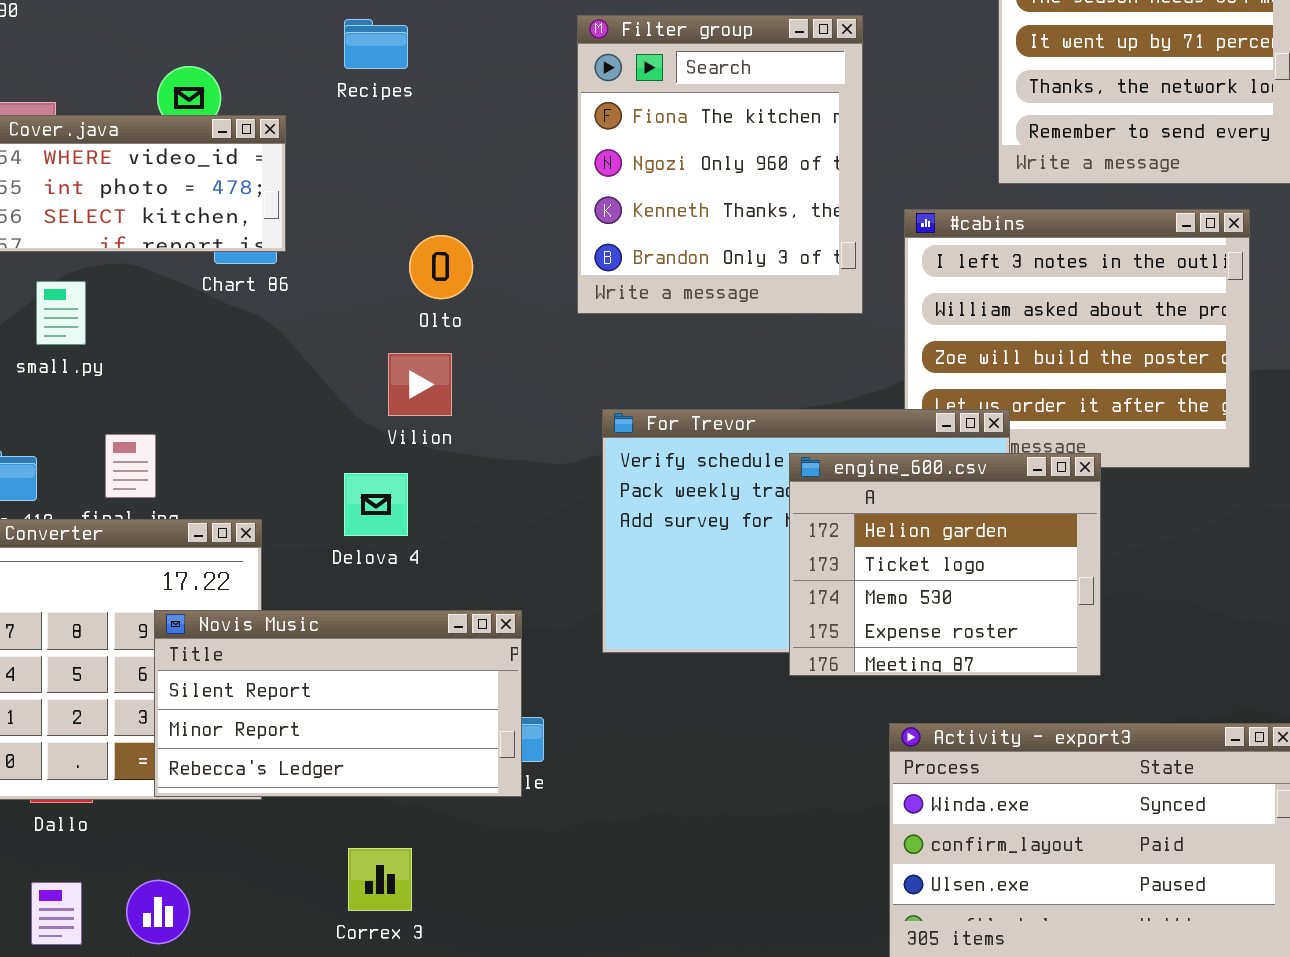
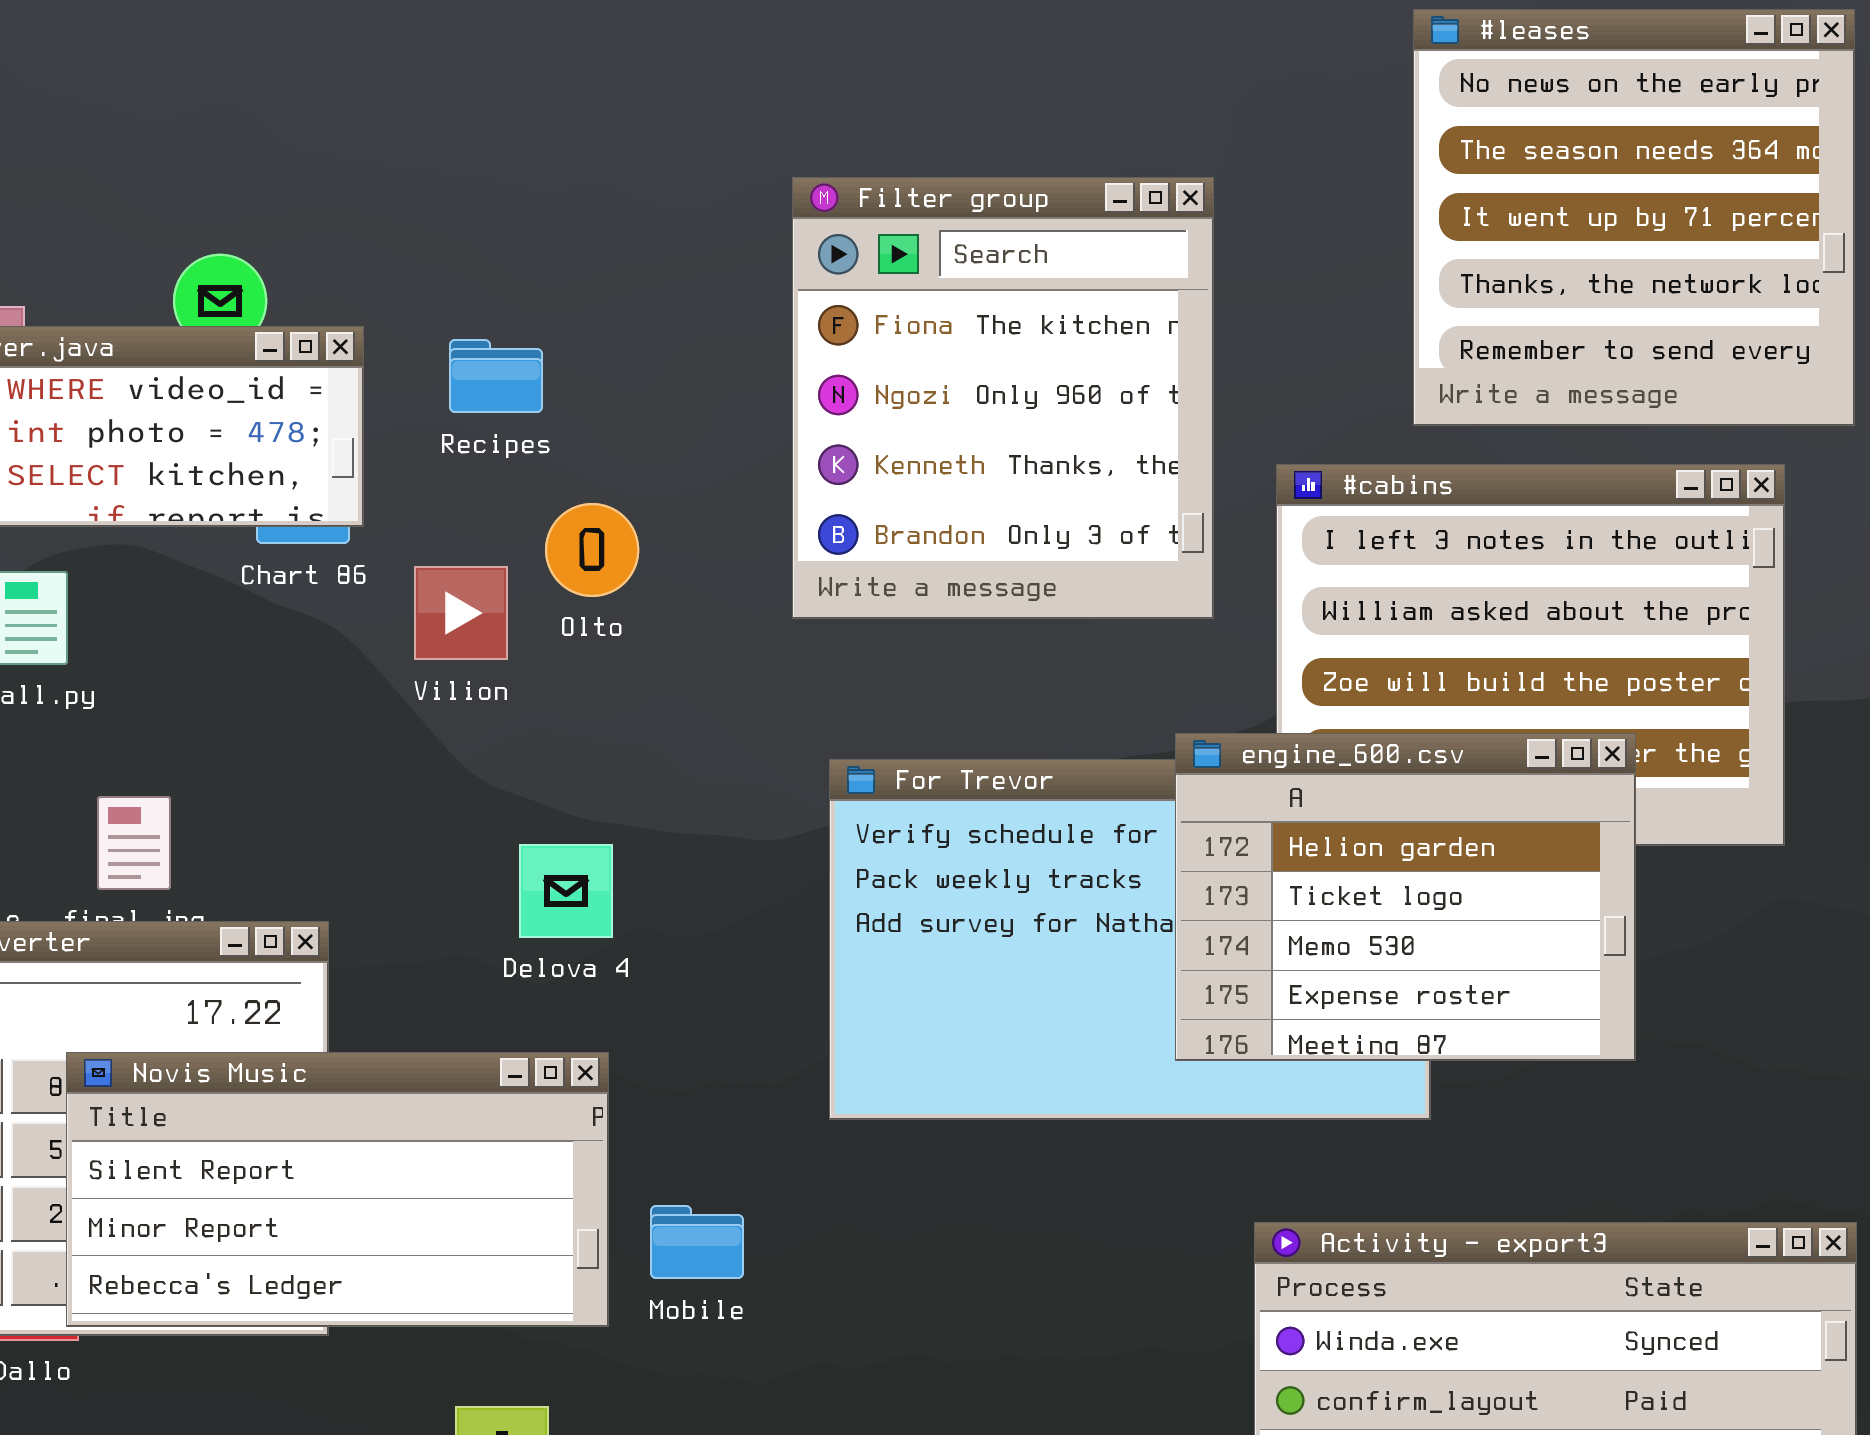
Recipes: [344,19,408,69] -> [449,339,543,413], moved
Vilion: [388,353,452,416] -> [414,566,508,660], moved
engine_600.csv: [789,453,1101,676] -> [1175,733,1636,1061], moved
Delova 4: [344,473,408,536] -> [519,844,613,938], moved
Novis Music: [154,610,522,797] -> [66,1052,609,1327], moved

